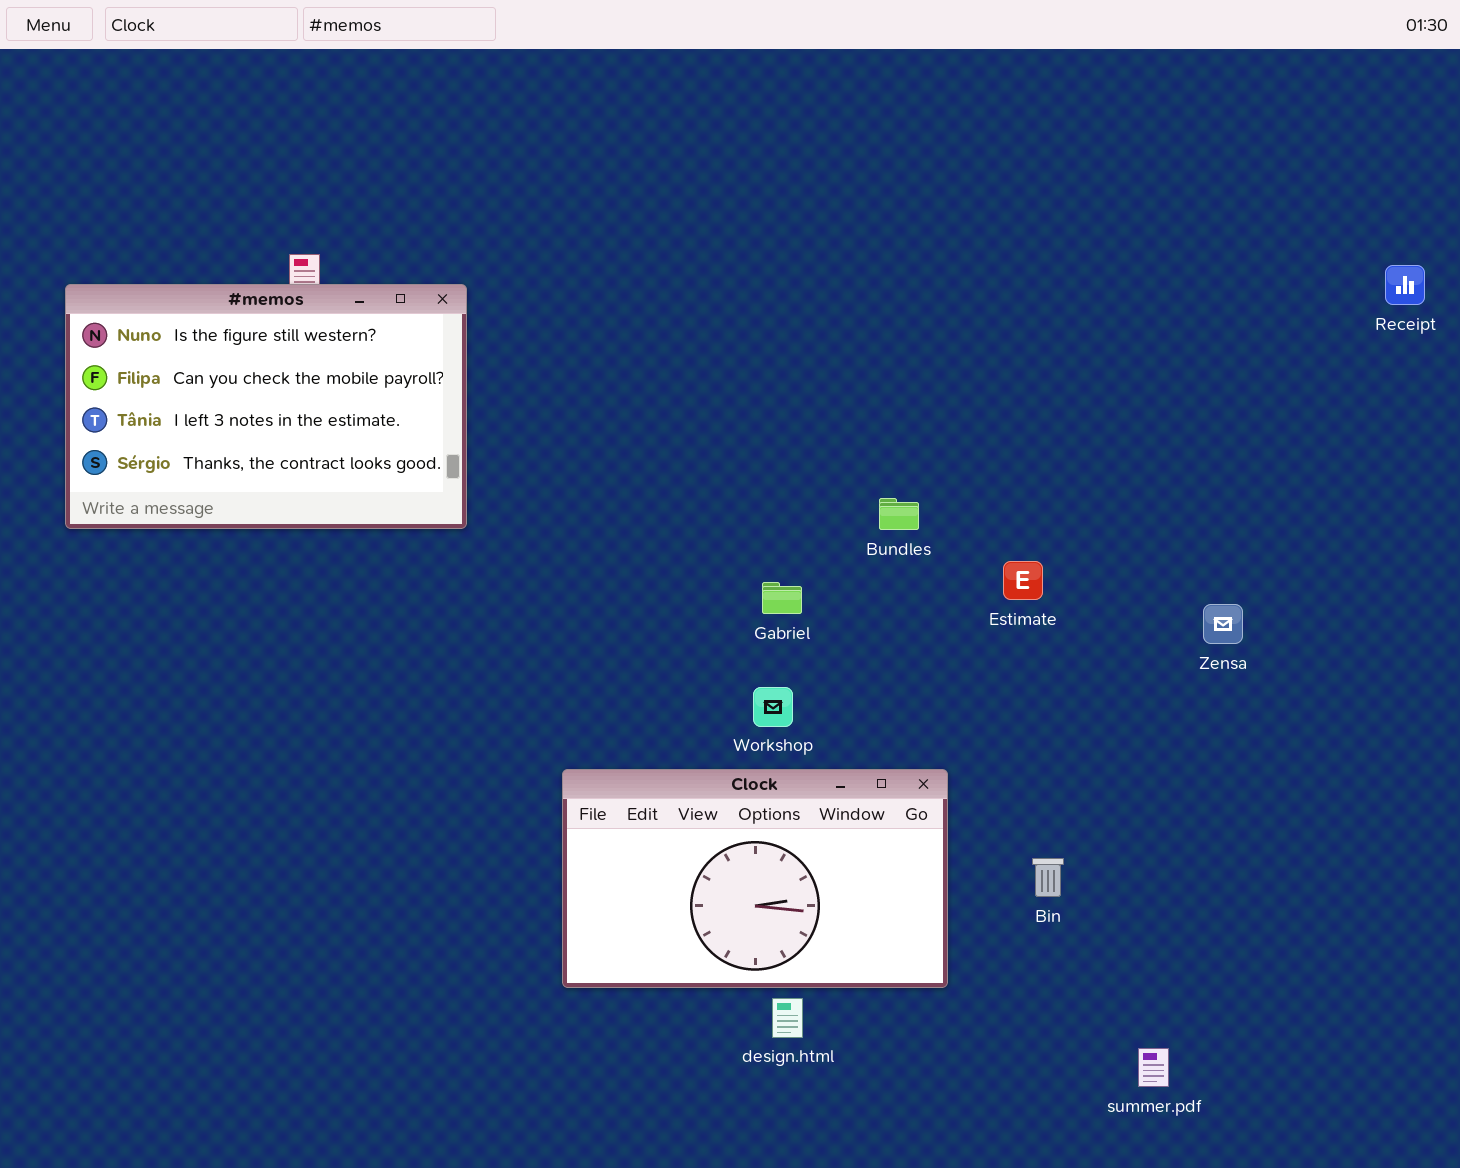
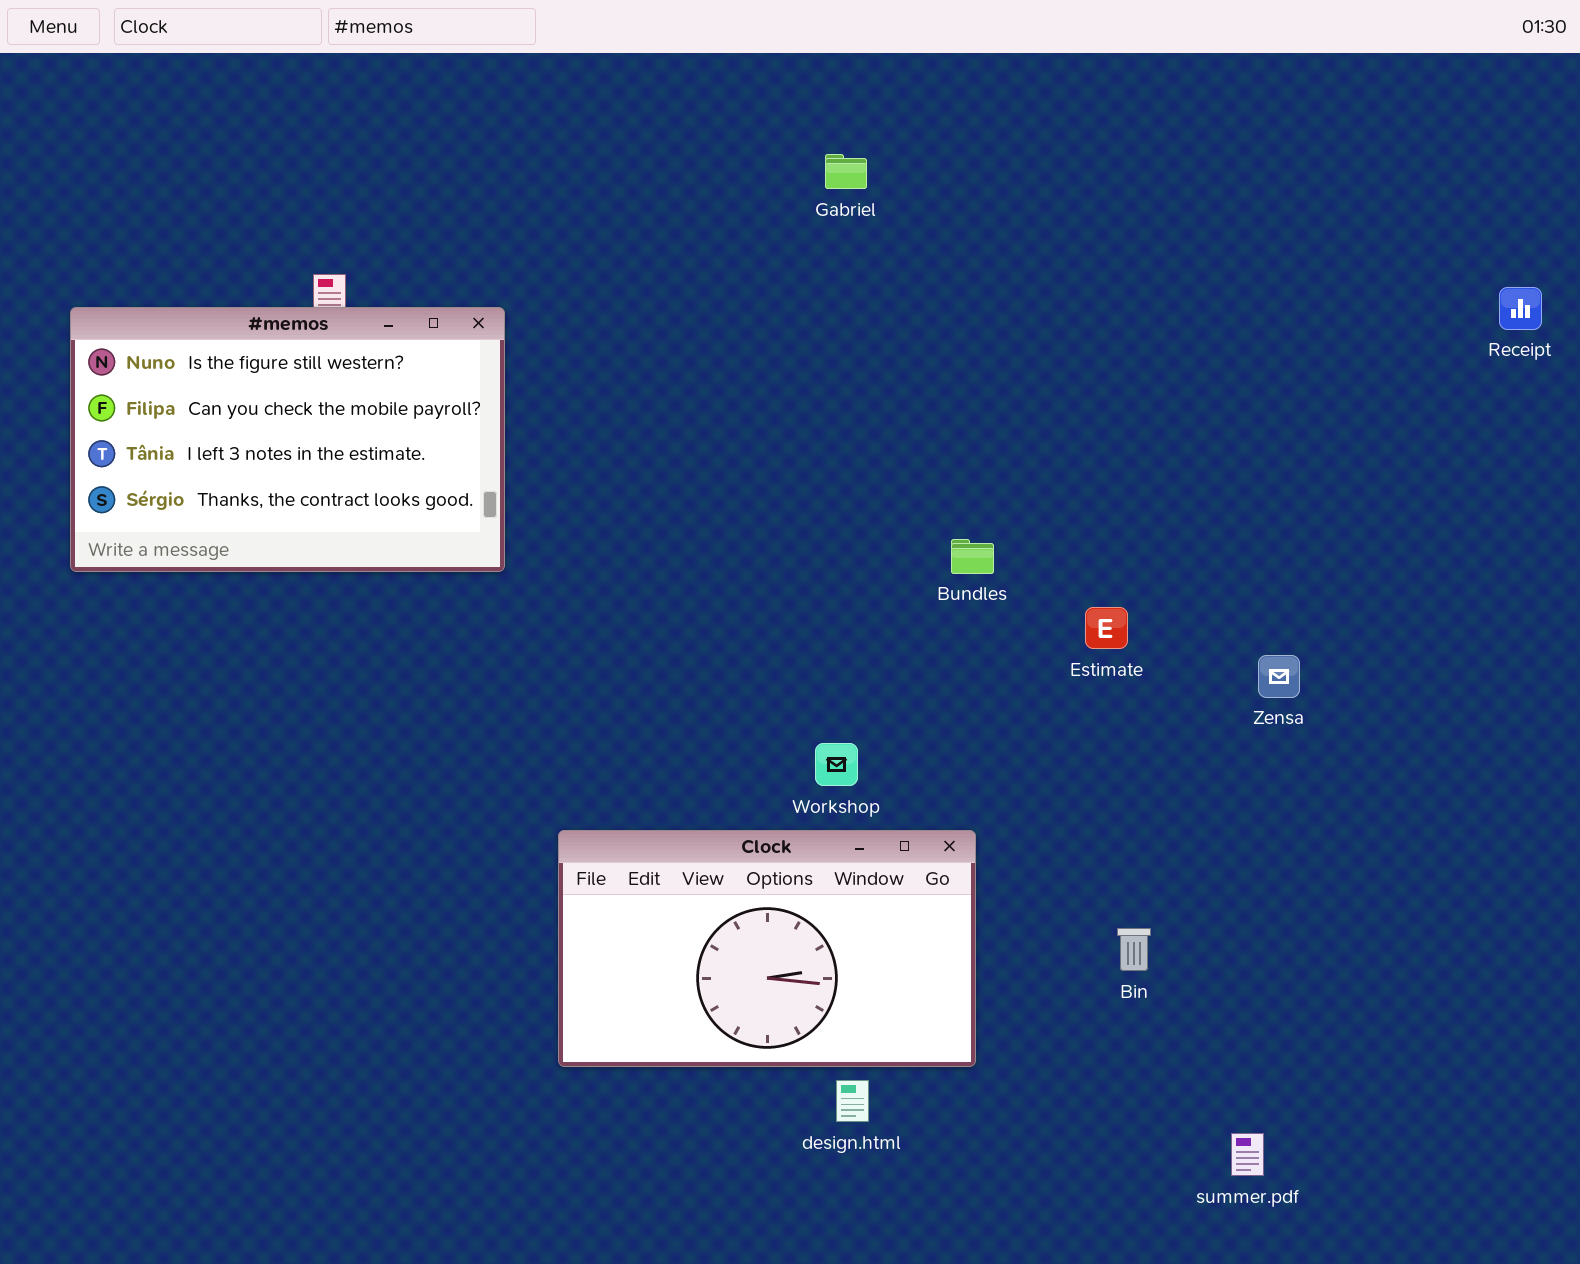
Gabriel: [762,582,802,614] -> [825,154,867,189], moved
Zensa: [1203,604,1243,644] -> [1258,655,1300,698], moved
Clock: [562,769,948,988] -> [558,830,976,1067], moved

